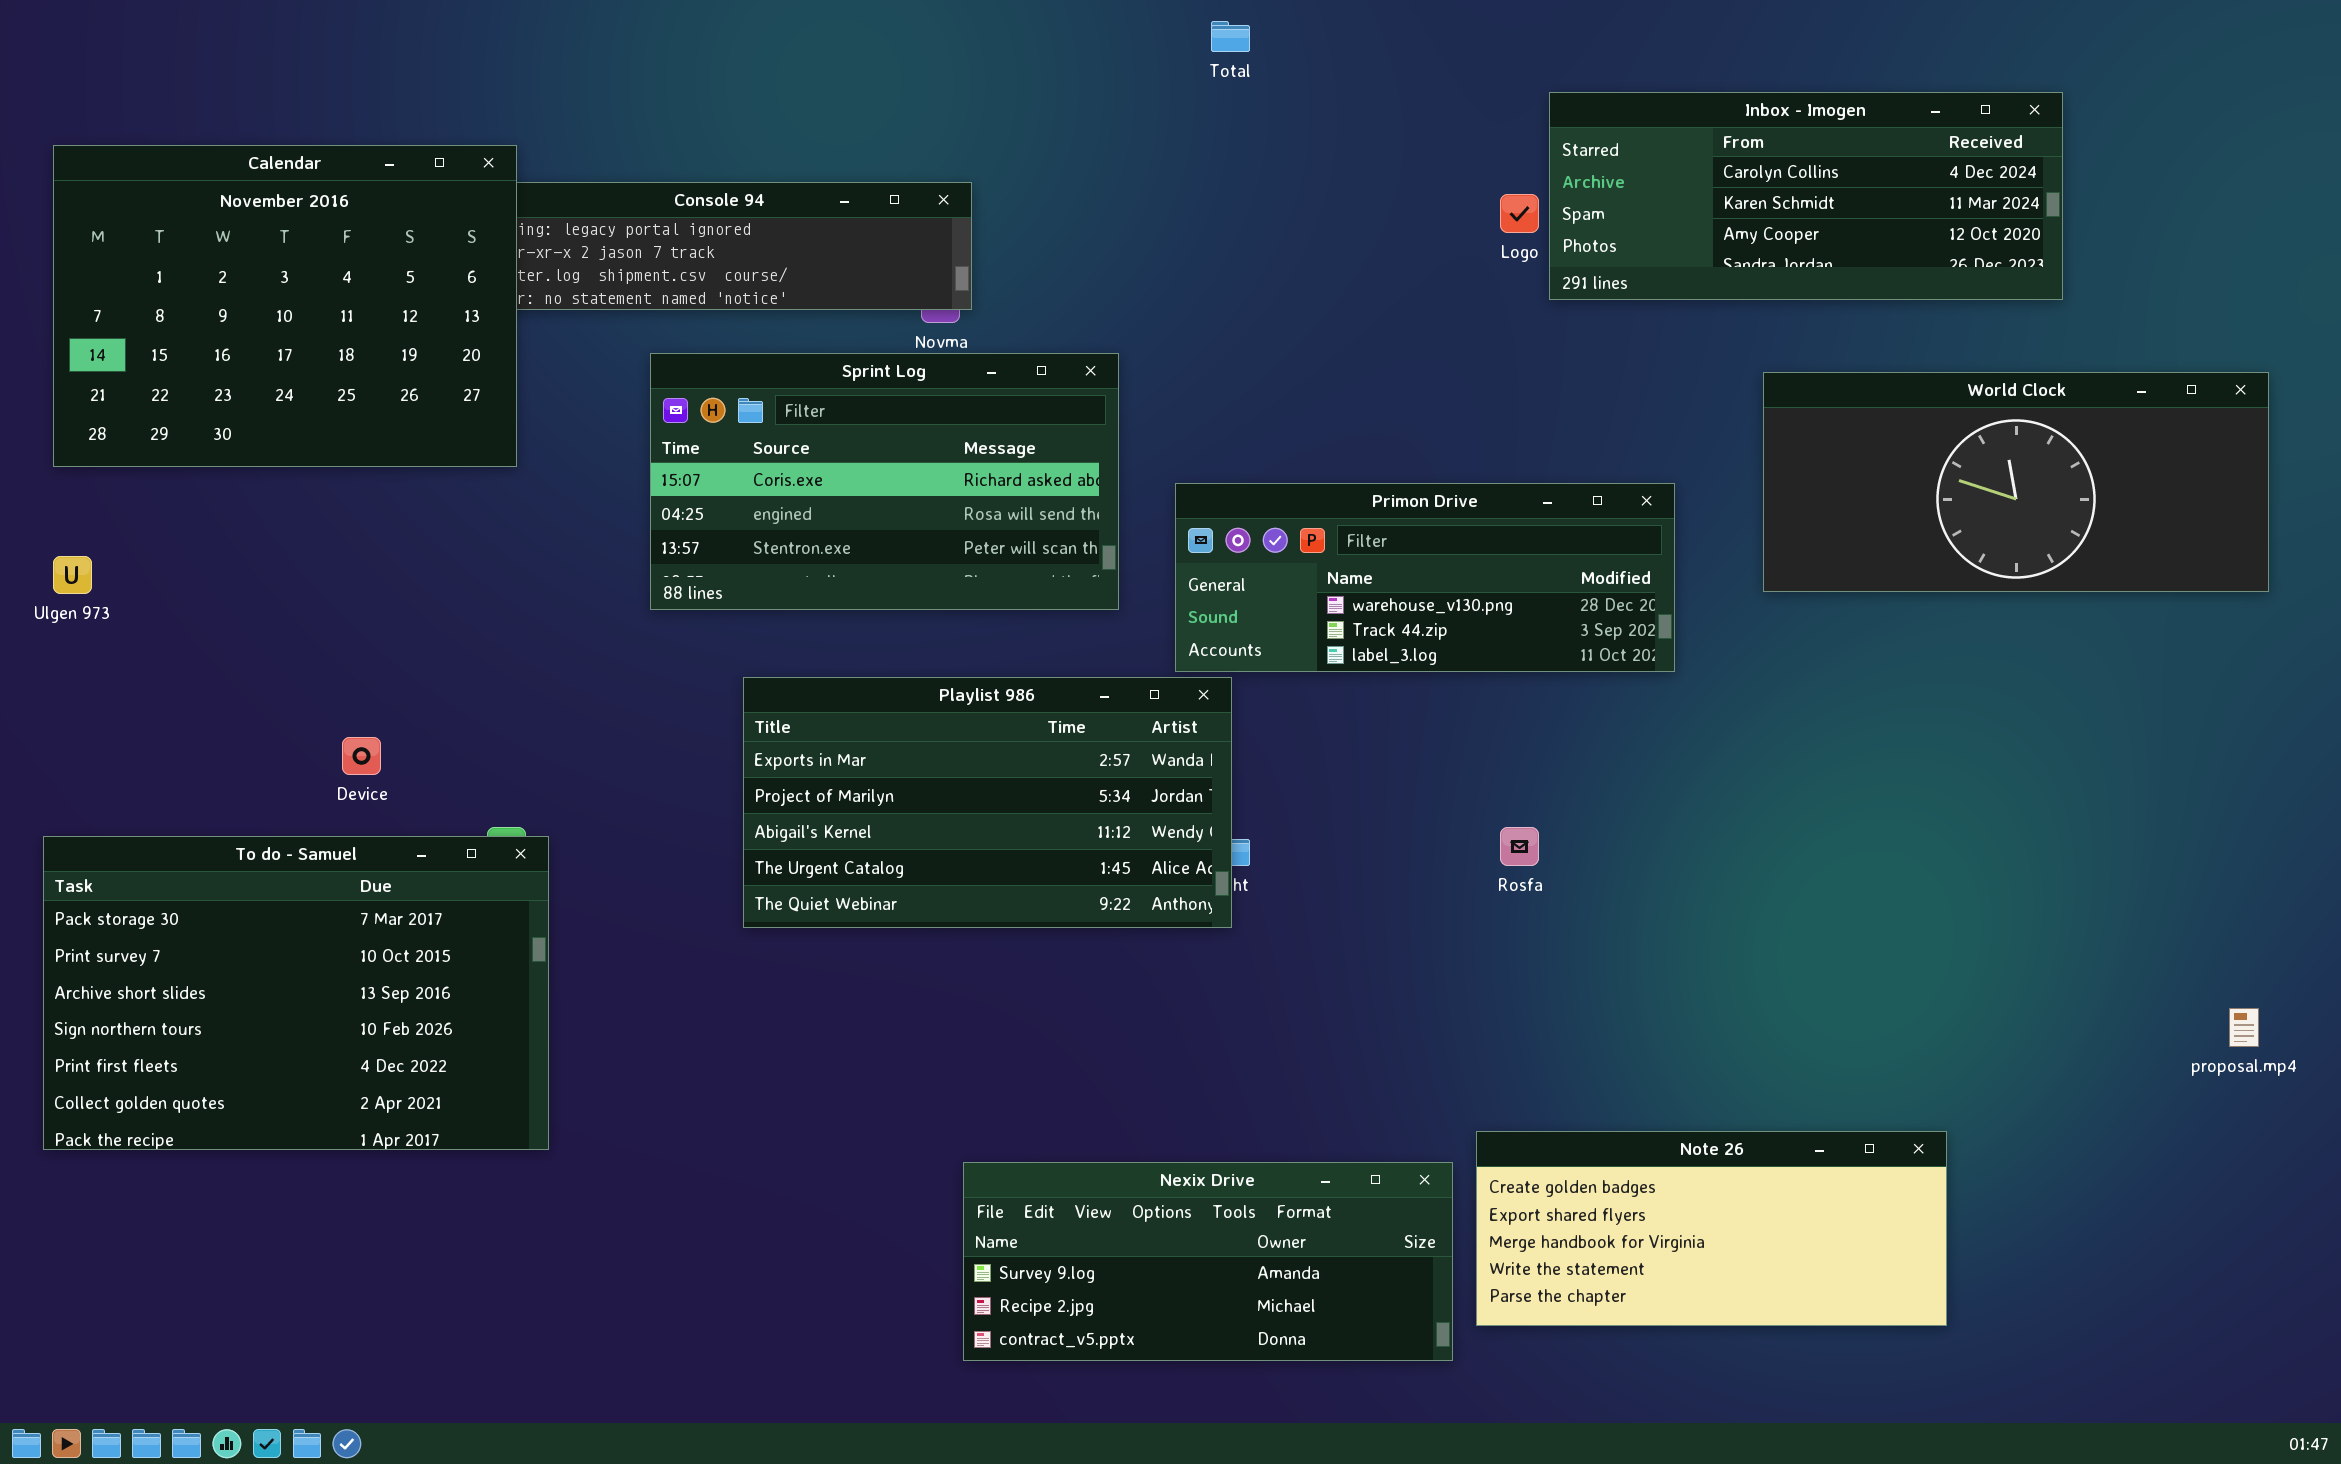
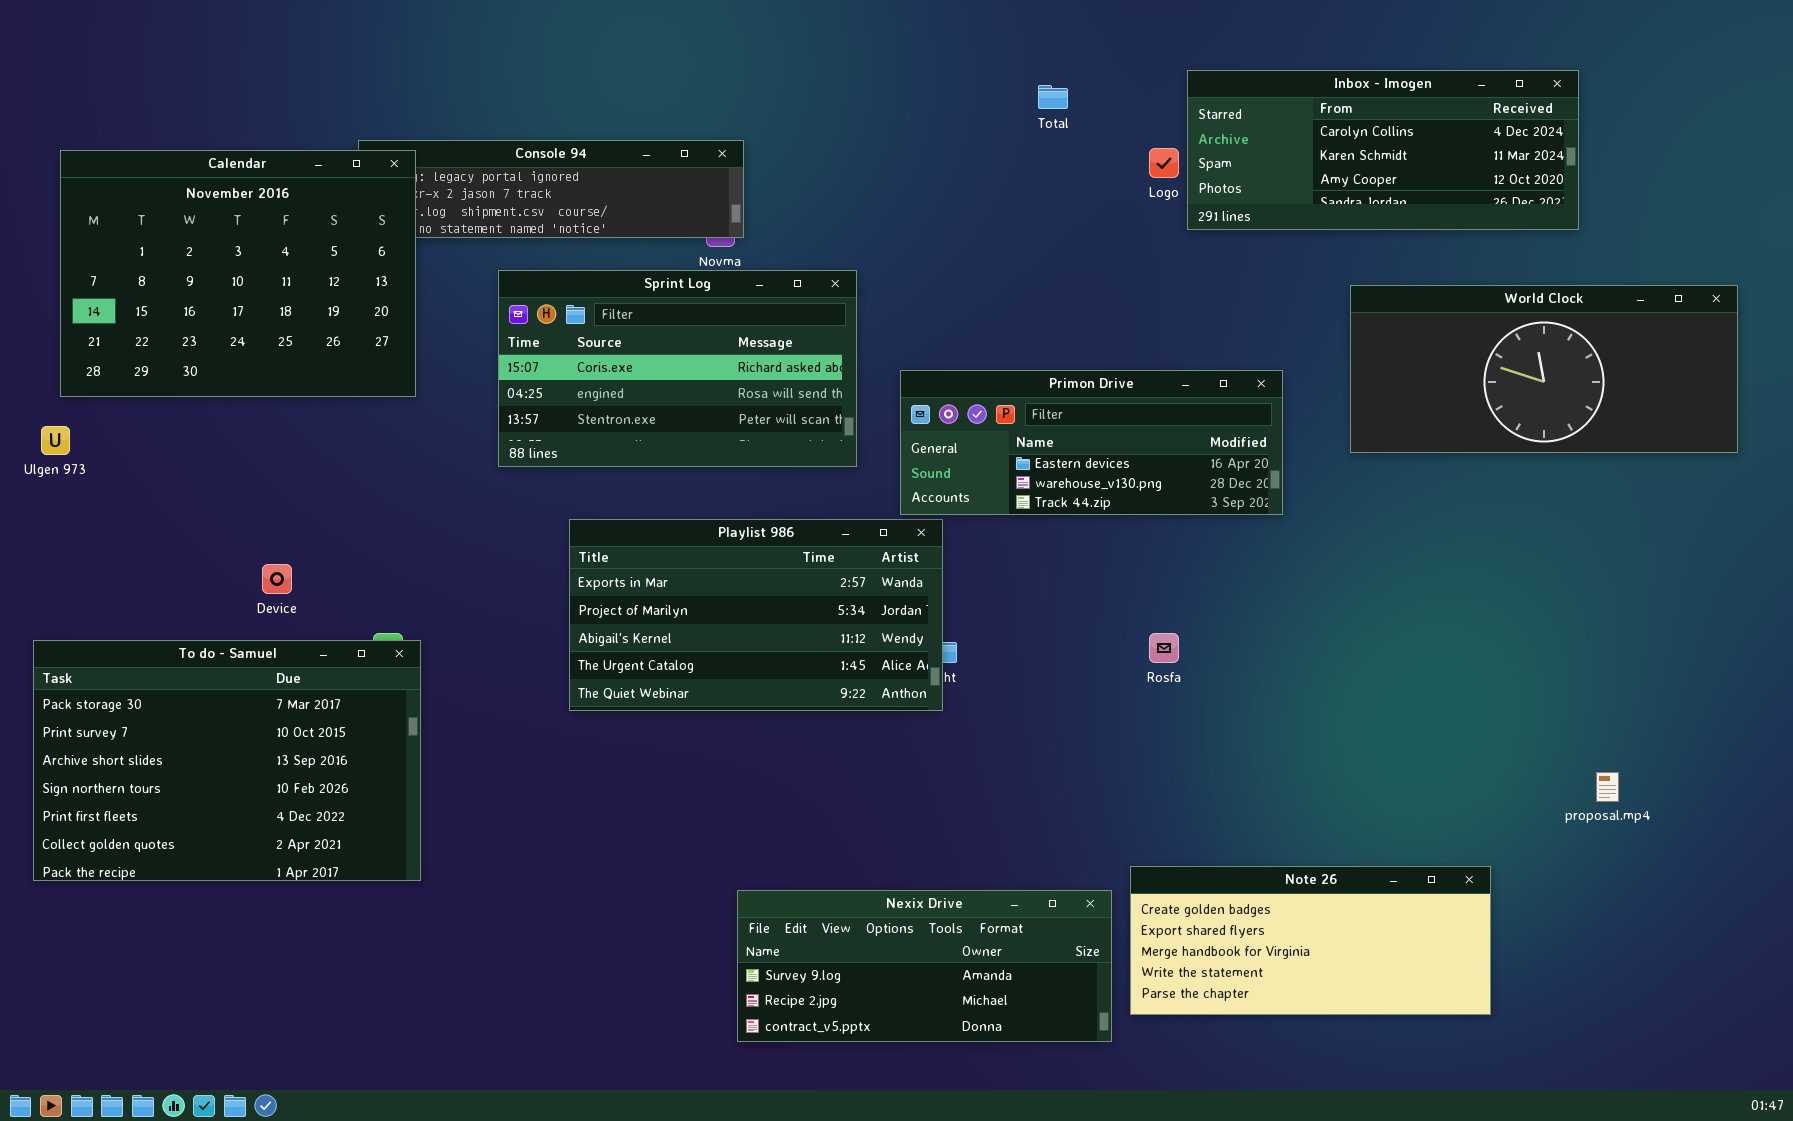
Total: [1211,21,1250,52] -> [1038,85,1068,109], moved
Calendar: [53,145,517,467] -> [60,150,416,397], moved
Primon Drive: [1175,483,1675,672] -> [900,370,1283,515], scrolled up 1 row
proposal.mp4: [2229,1008,2259,1047] -> [1596,772,1619,802], moved

